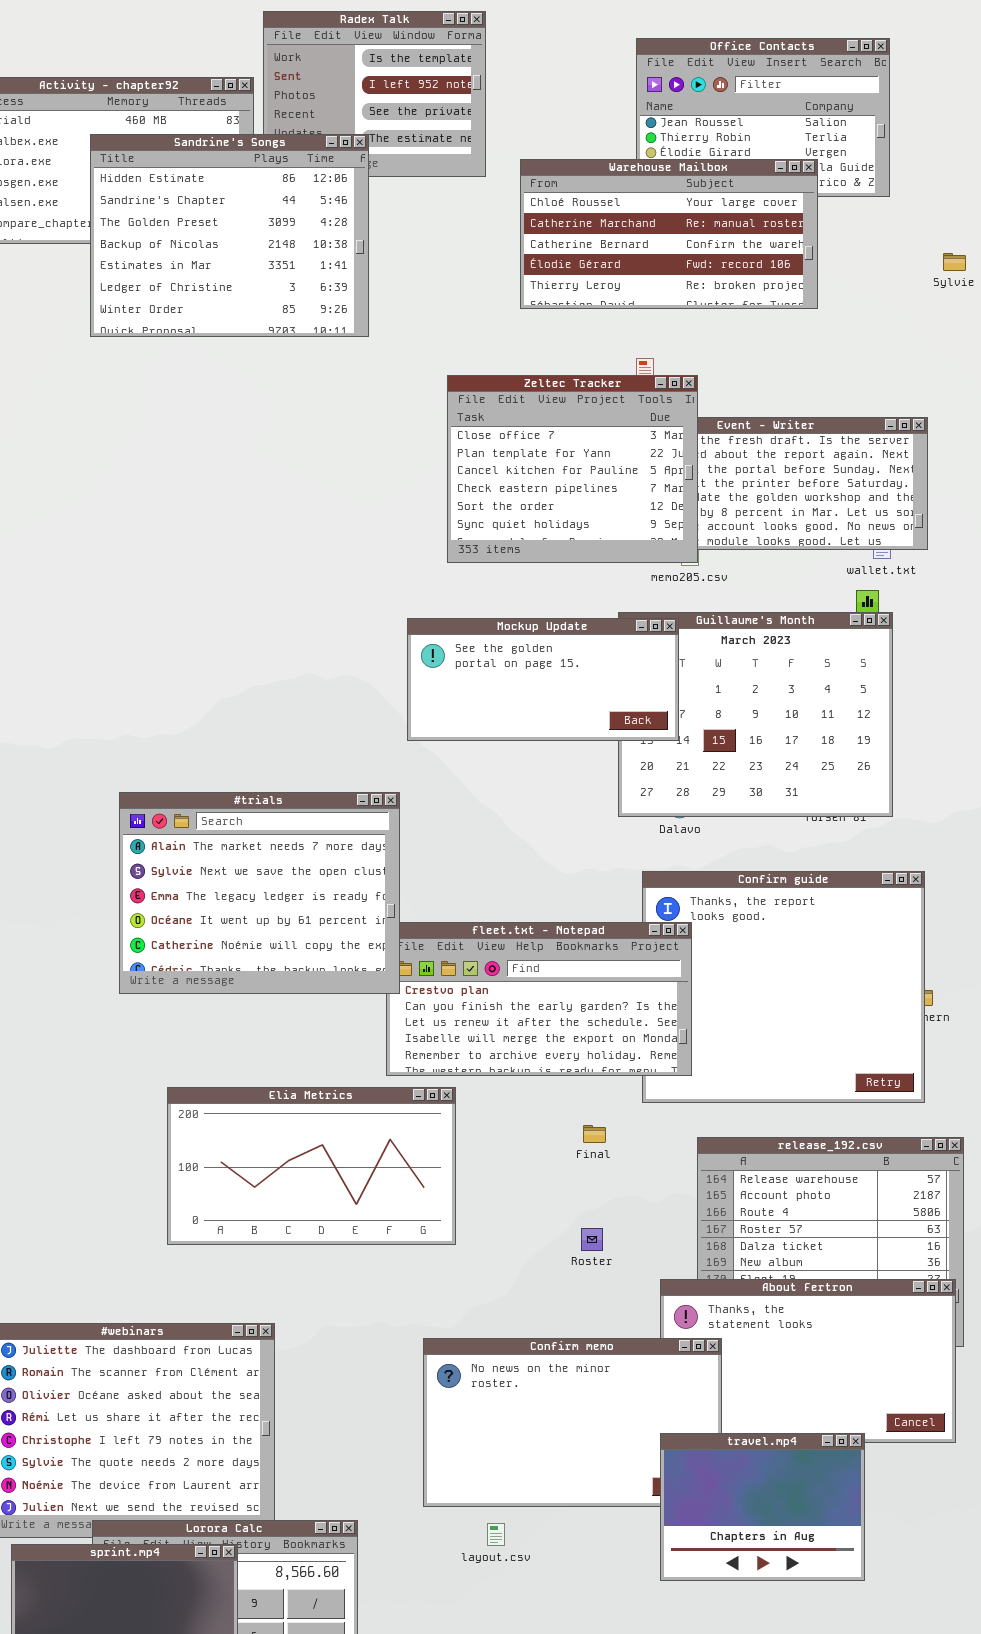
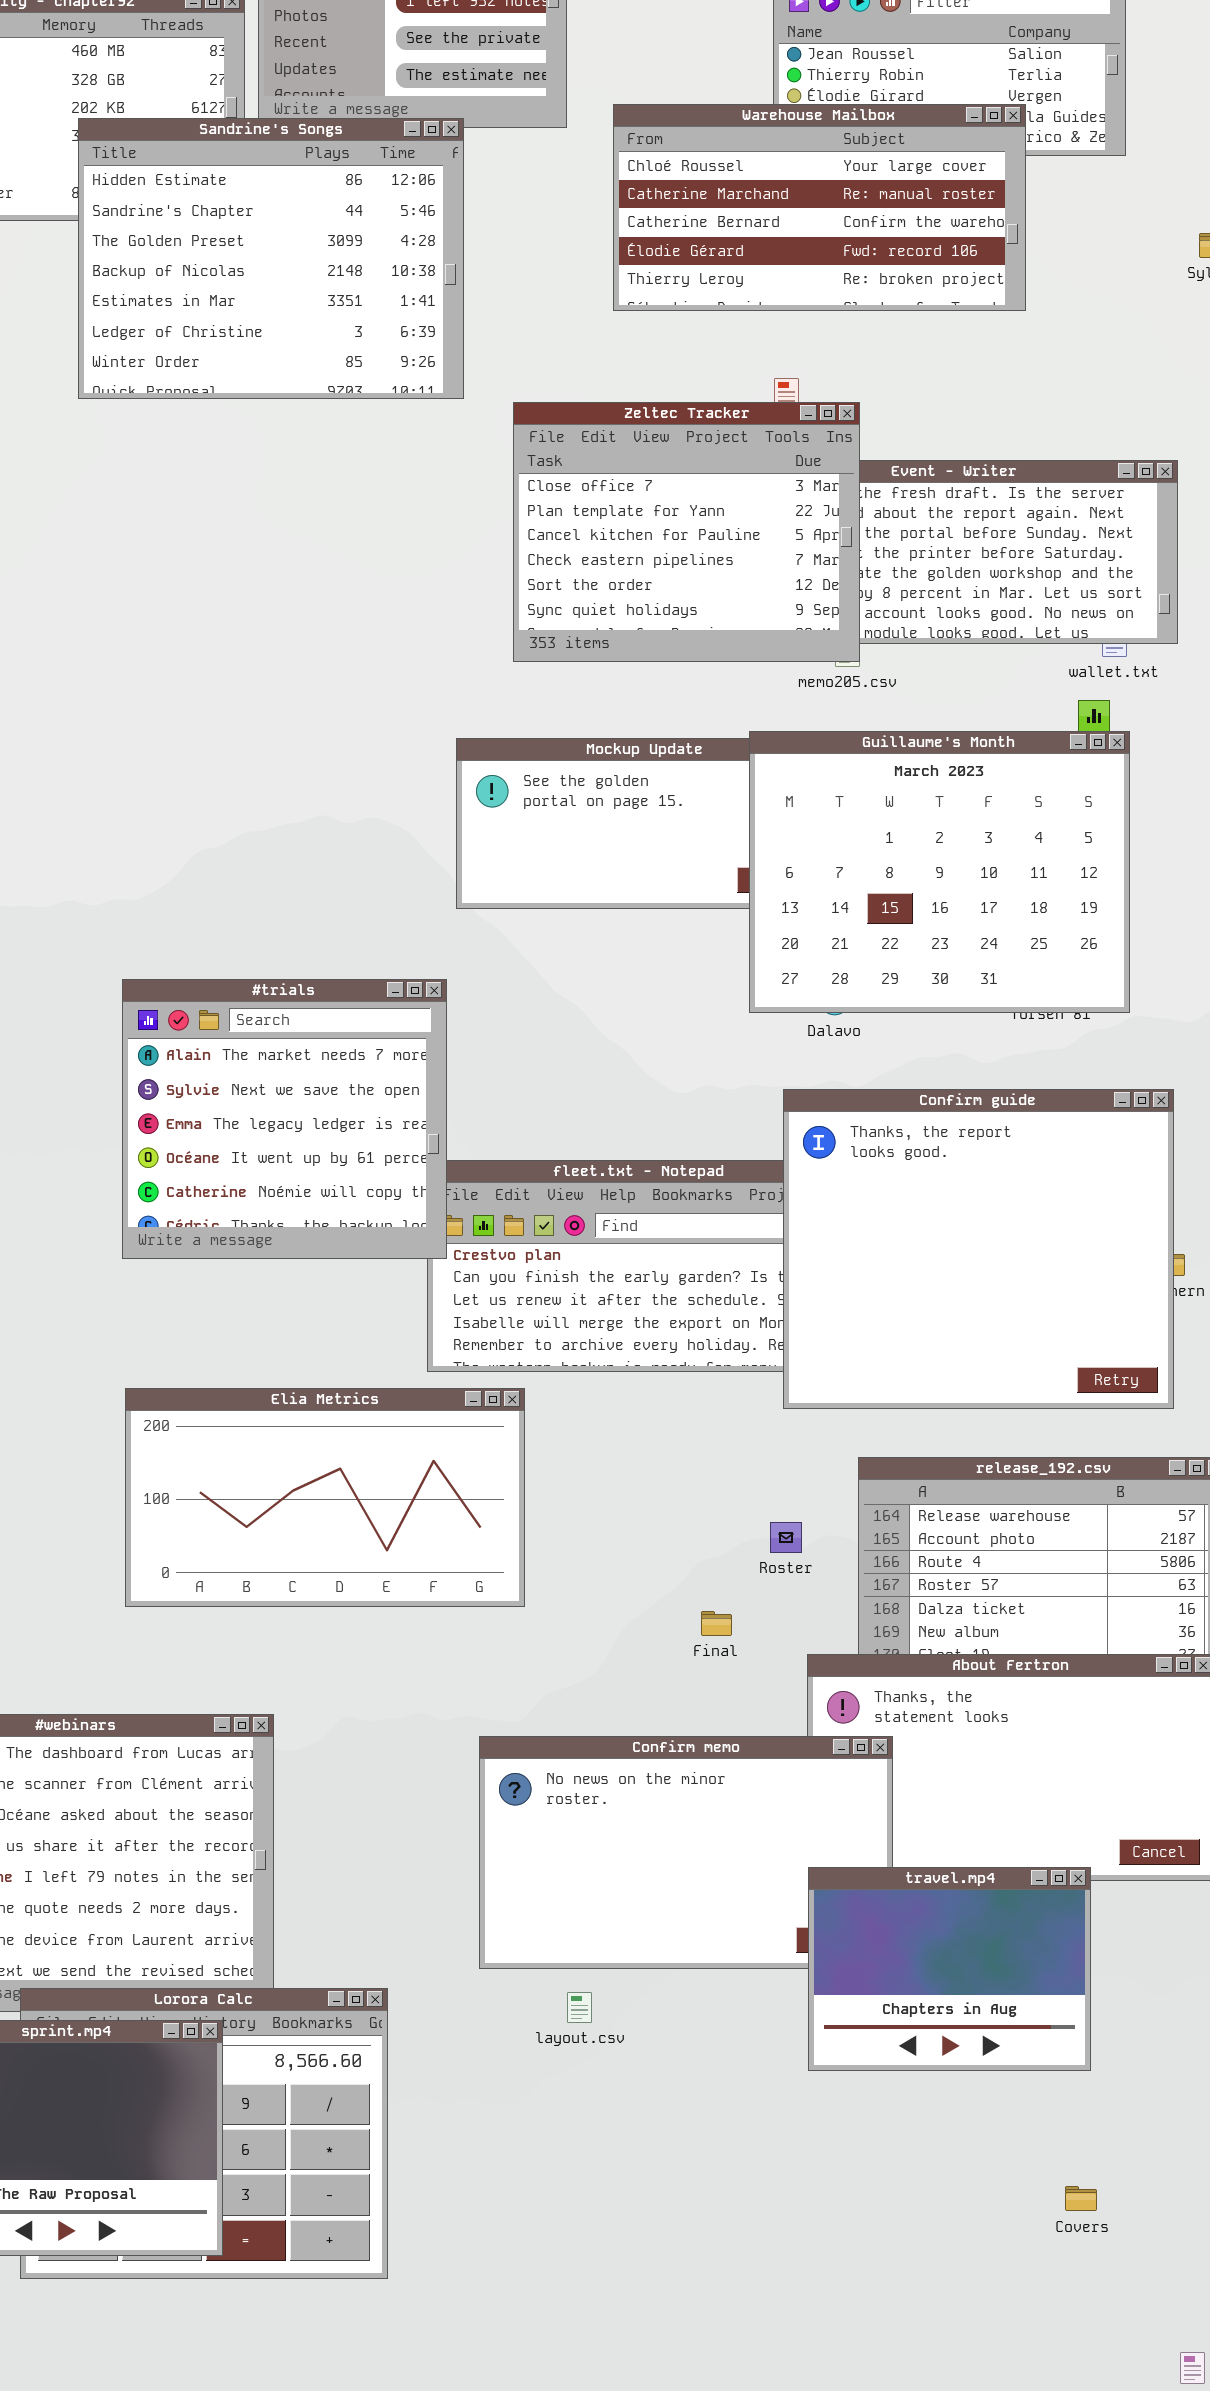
Sandrine's Songs: [90,134,369,337] -> [78,118,464,399], moved
Guillaume's Month: [618,612,893,817] -> [749,731,1130,1013], raised
#trials: [119,792,400,994] -> [122,979,447,1259], resized
Confirm guide: [642,871,925,1103] -> [783,1089,1174,1409], raised
Final: [583,1125,606,1143] -> [701,1611,732,1636], moved
Roster: [581,1228,603,1251] -> [770,1522,802,1553], moved

